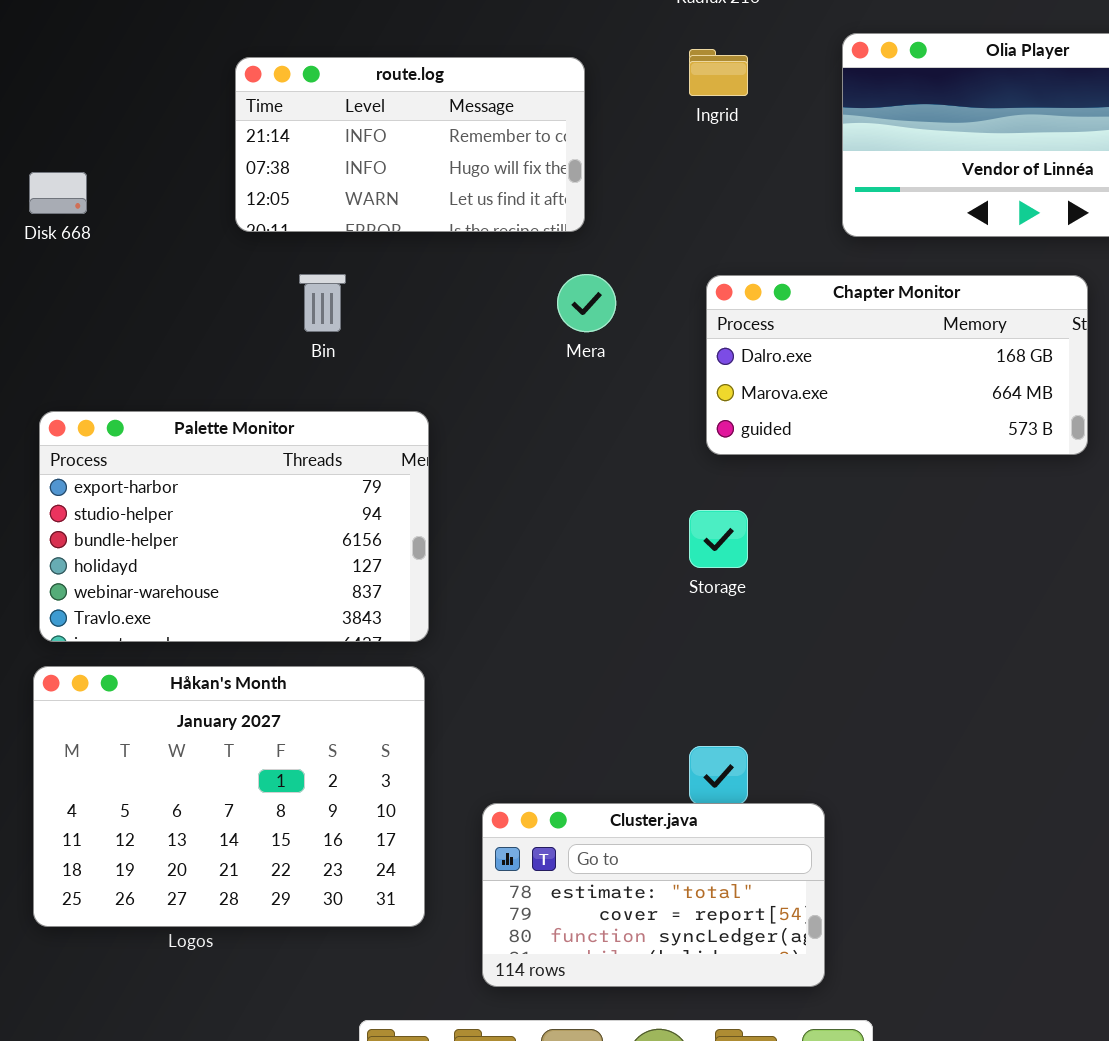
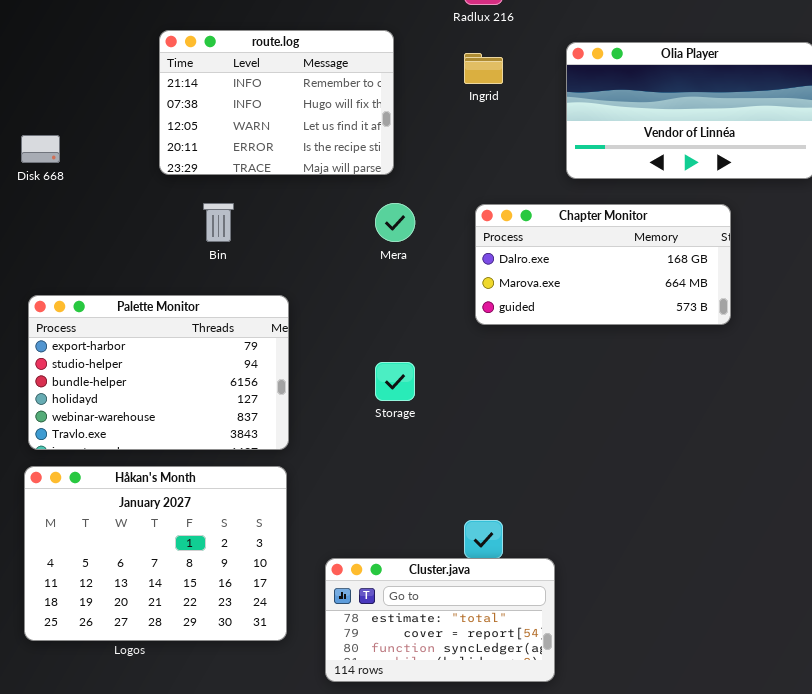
route.log: [235,57,585,232] -> [159,30,394,175], resized
Storage: [689,510,748,568] -> [375,362,415,401], moved

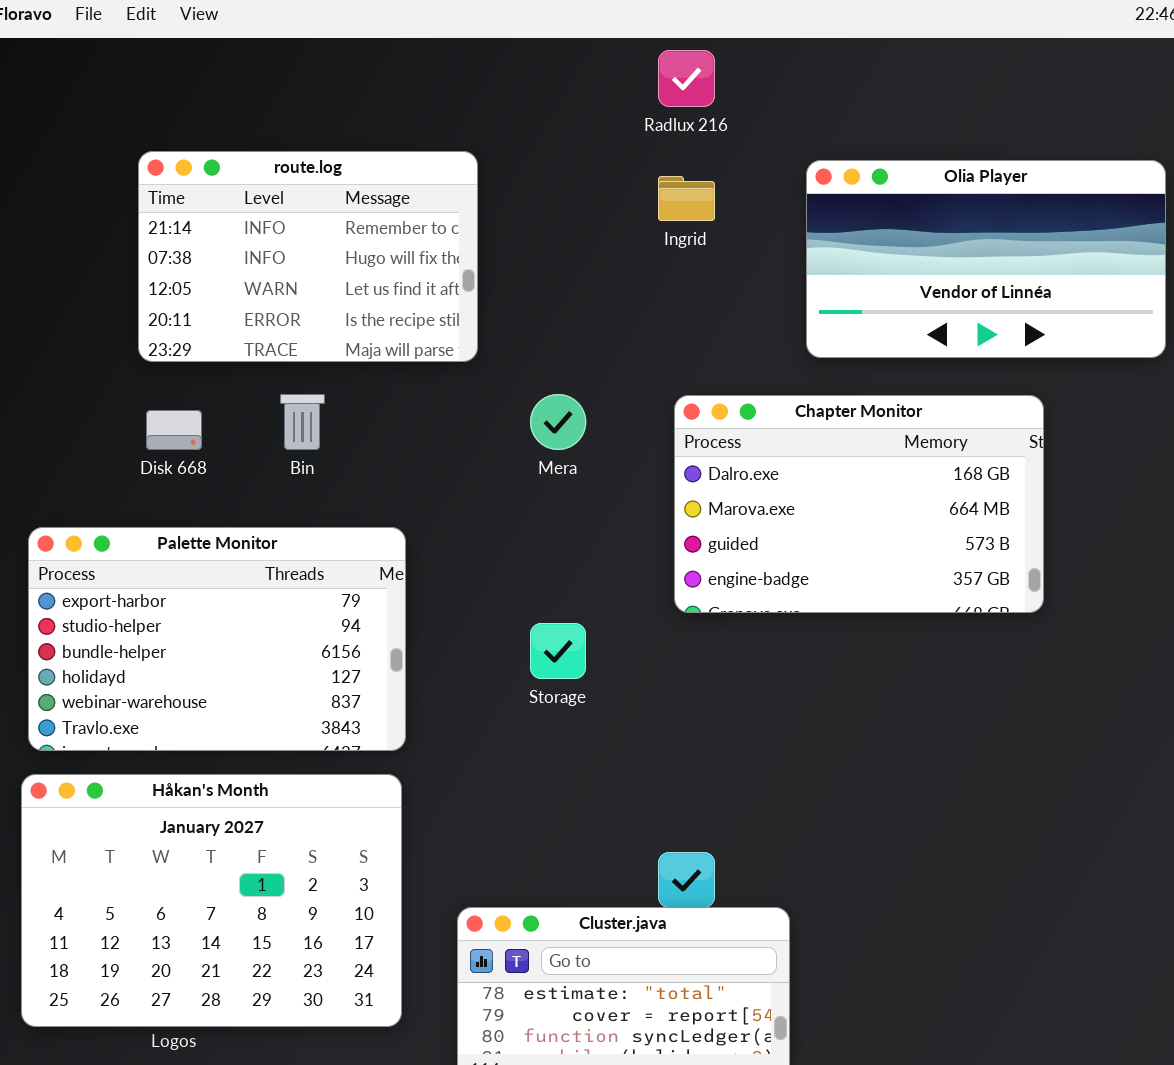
route.log: [159,30,394,175] -> [138,151,478,362], moved
Disk 668: [21,135,60,163] -> [146,410,202,450], moved
Chapter Monitor: [475,204,731,325] -> [674,395,1044,613], resized

